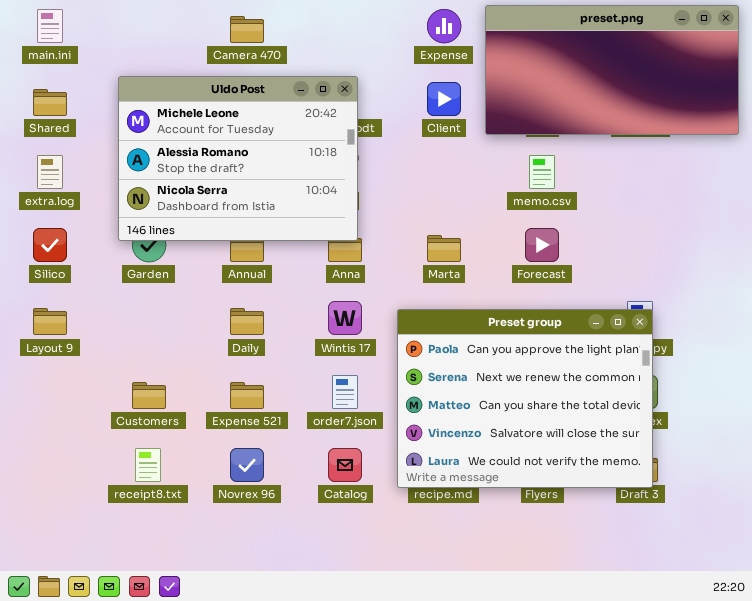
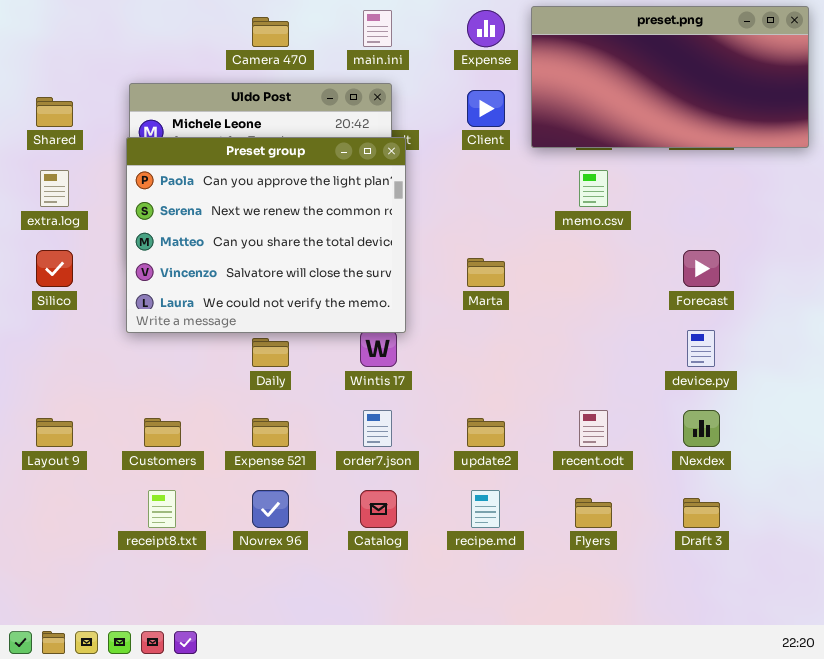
main.ini: [37,9,63,43] -> [363,10,392,47], moved
Forecast: [525,228,559,262] -> [683,250,720,287], moved
Layout 9: [33,308,67,335] -> [36,418,73,447], moved
Preset group: [397,309,653,488] -> [126,137,406,333], moved

